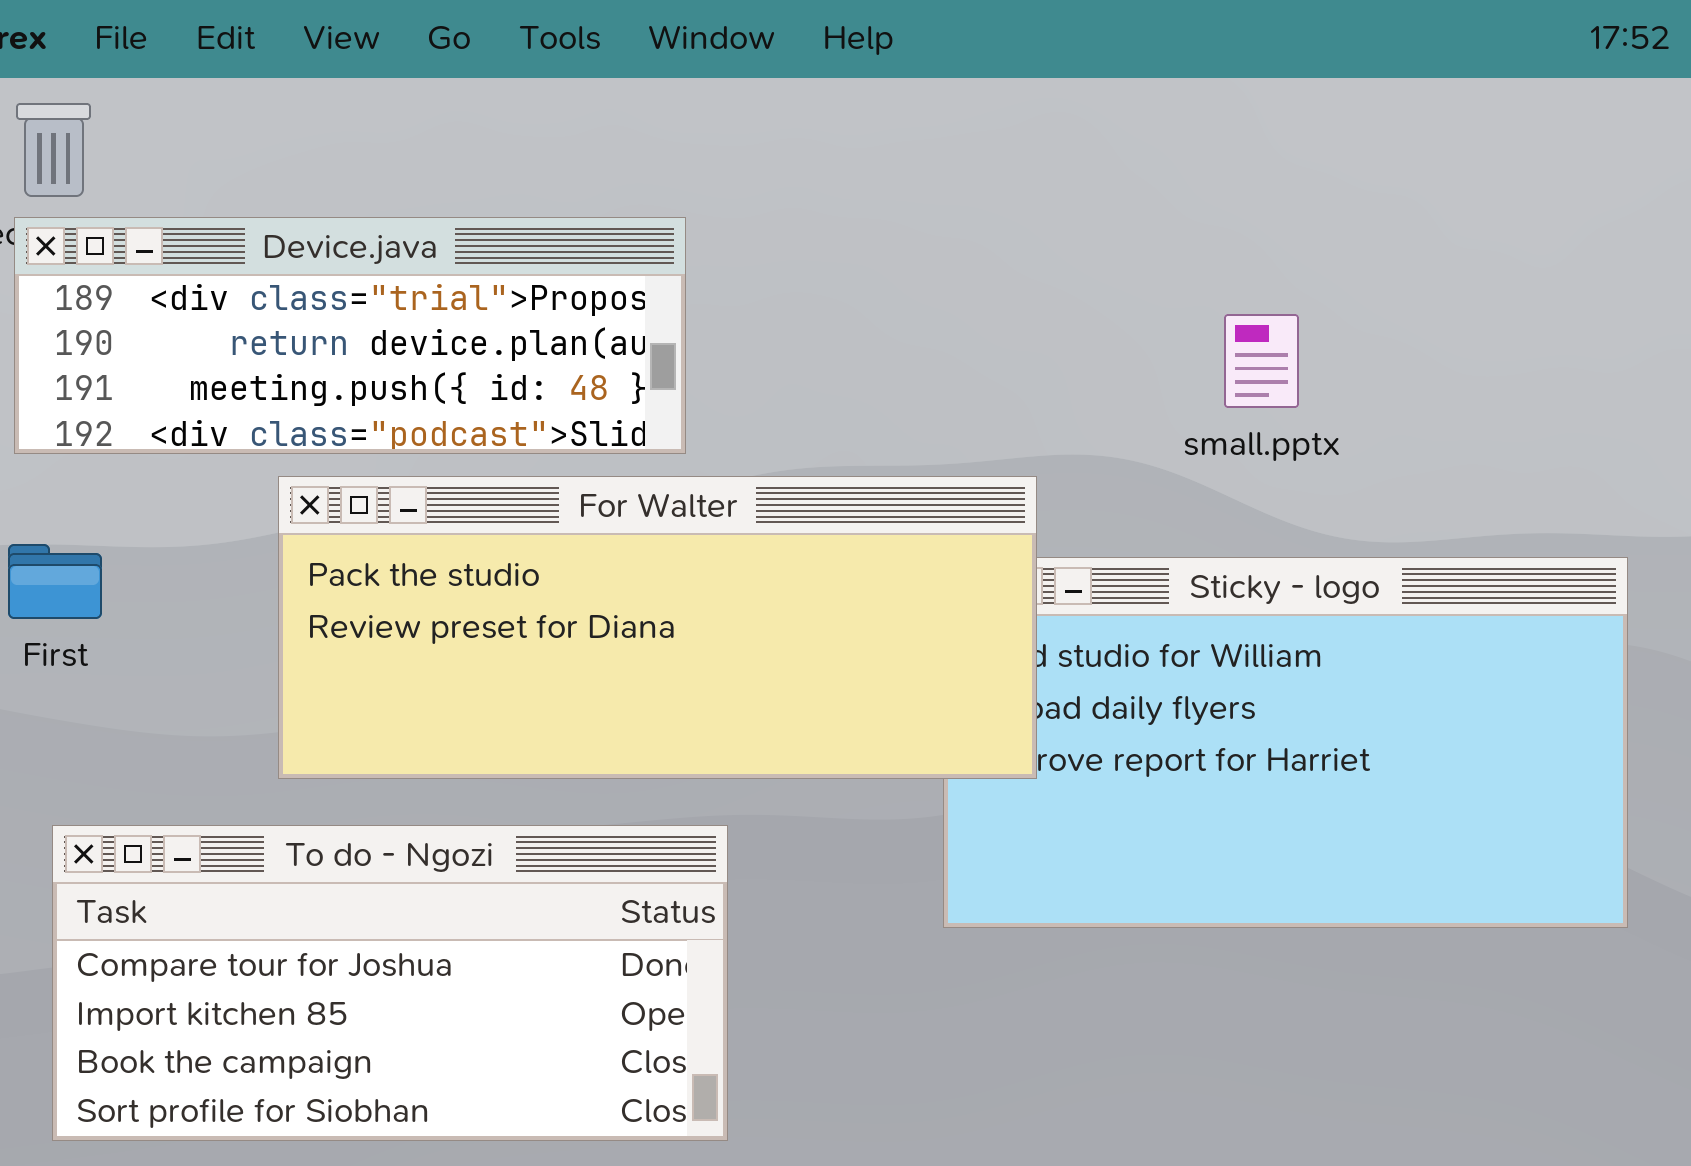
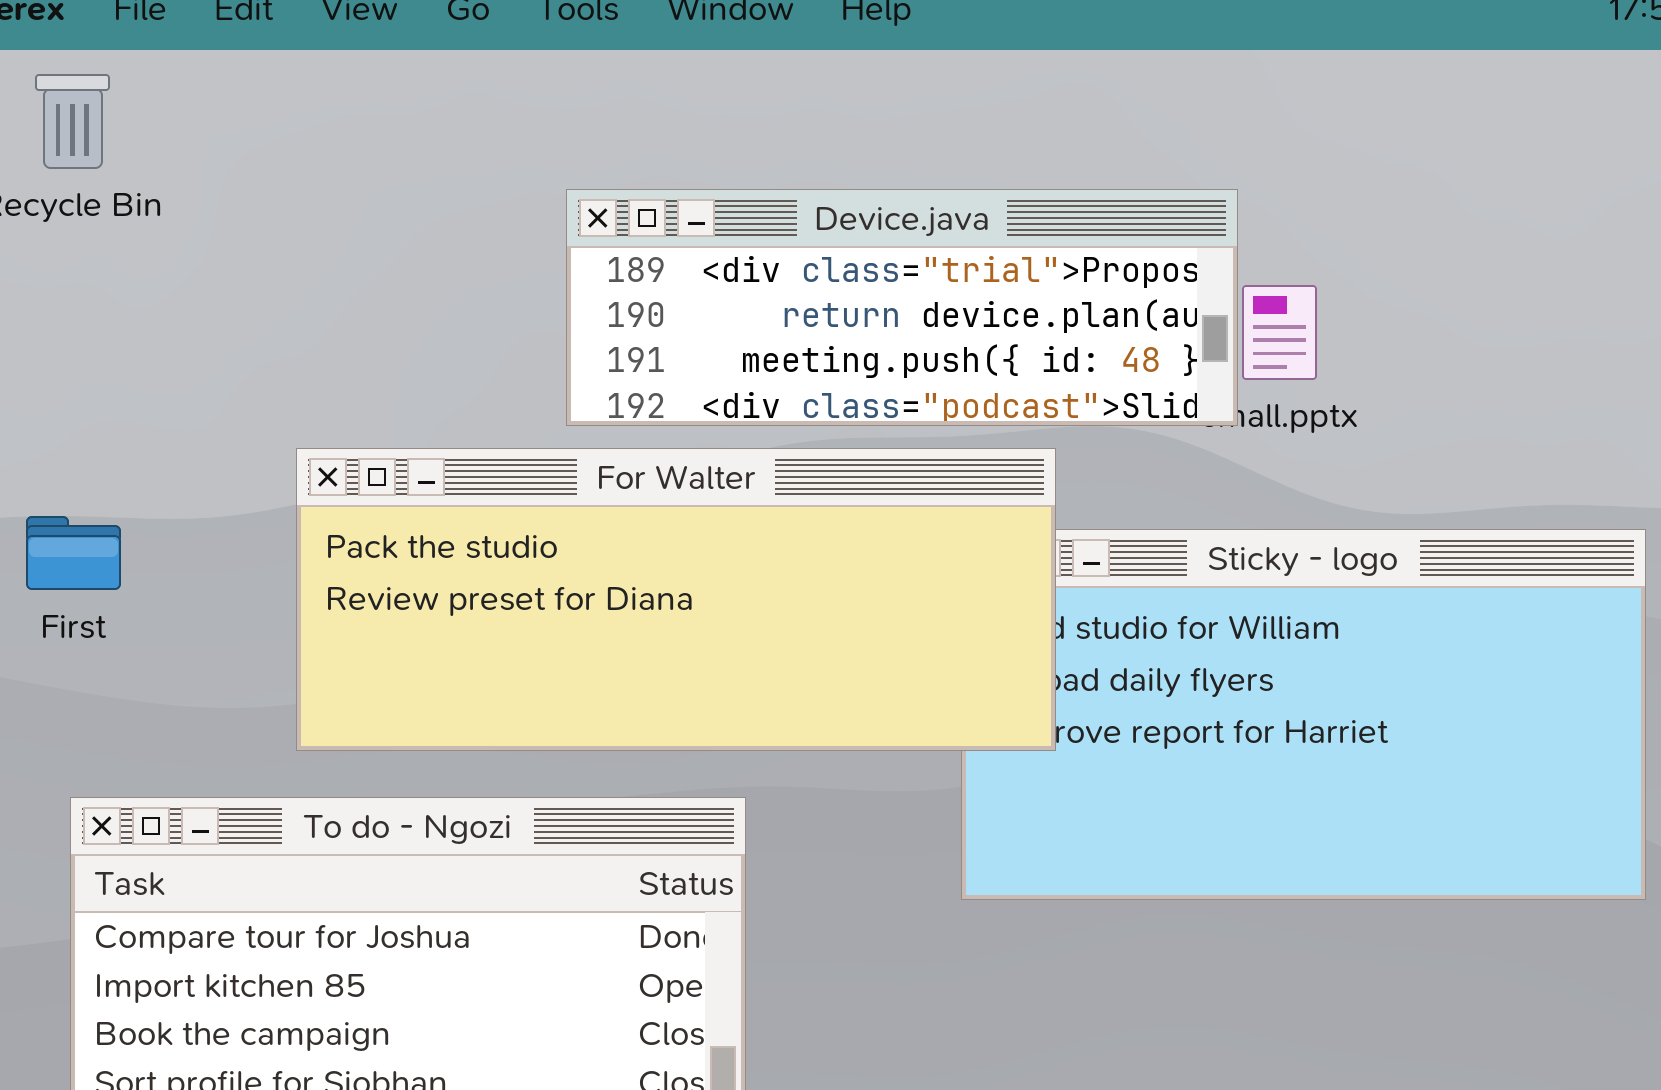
Device.java: [14,217,686,454] -> [566,189,1238,426], moved

